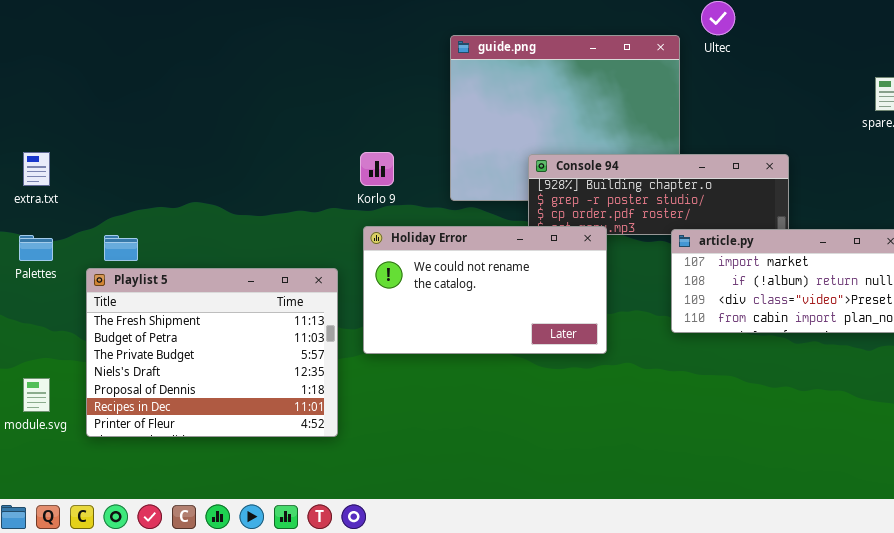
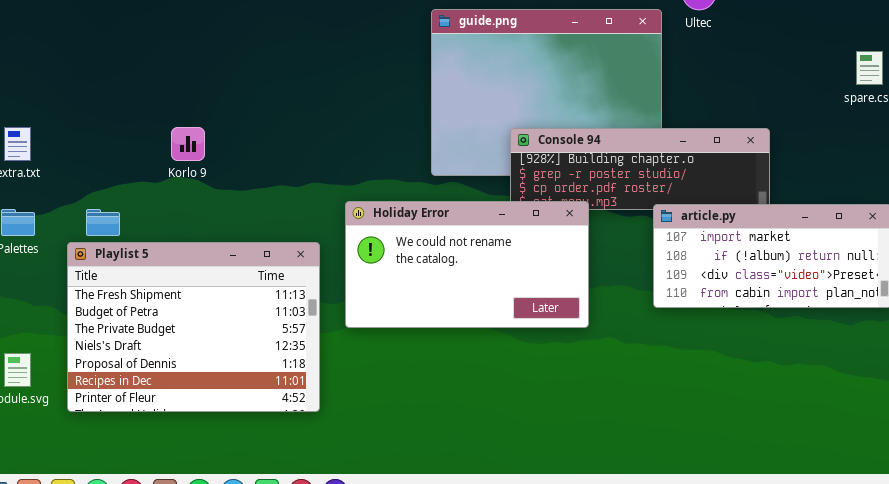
Korlo 9: [360,152,394,186] -> [171,127,205,161], moved

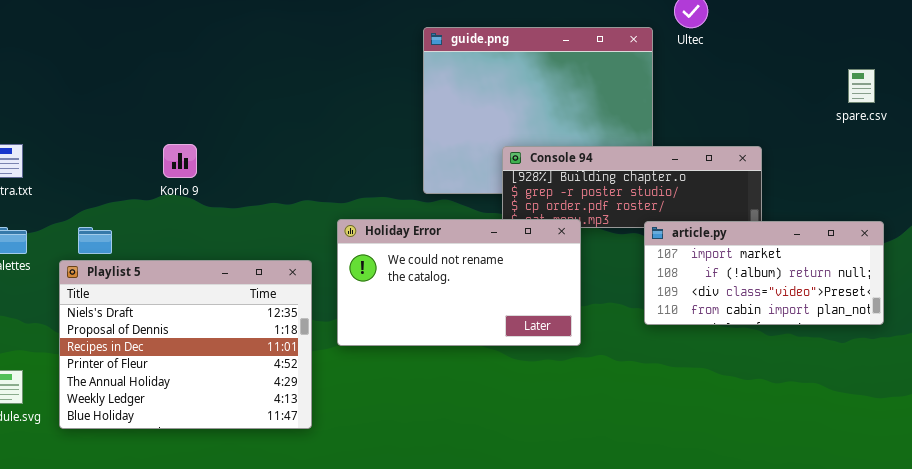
Playlist 5: [67,242,320,412] -> [59,260,312,429], scrolled down 3 rows

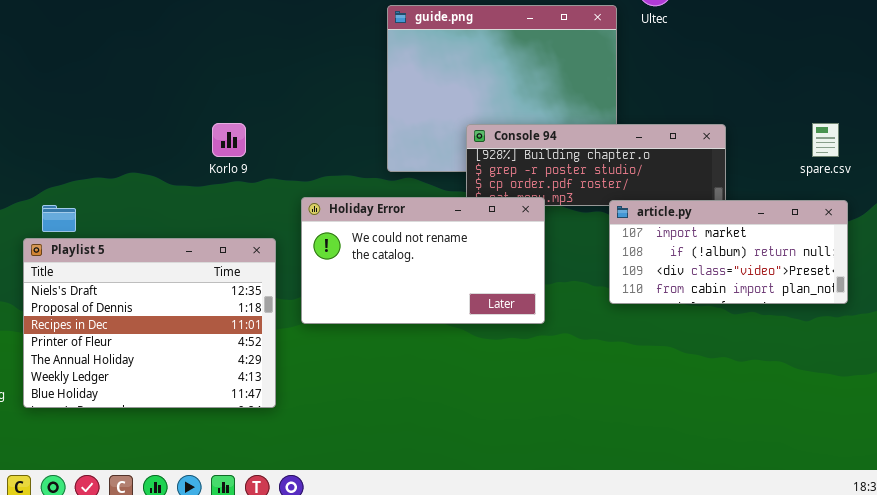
spare.csv: [848,69,875,103] -> [812,123,839,157], moved
Korlo 9: [163,144,197,178] -> [212,123,246,157], moved

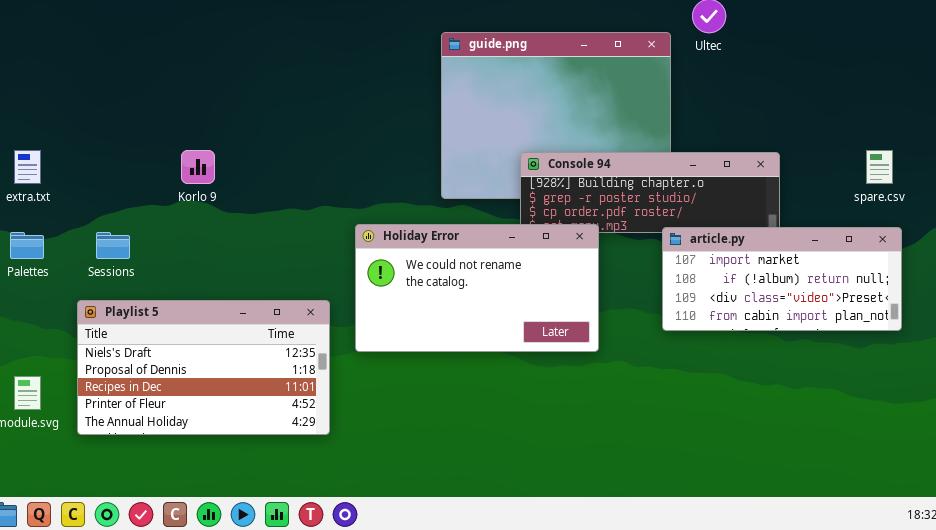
Korlo 9: [212,123,246,157] -> [181,150,215,184], moved
Playlist 5: [23,238,276,408] -> [77,300,330,435], resized

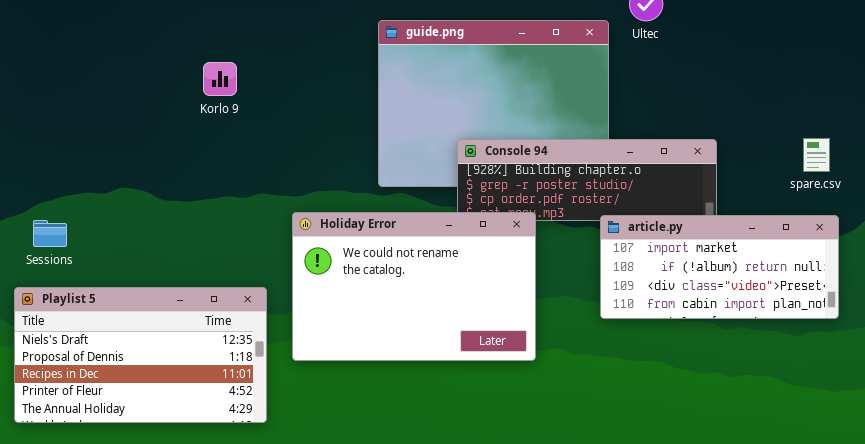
Korlo 9: [181,150,215,184] -> [203,62,237,96], moved
Holiday Error: [355,224,599,352] -> [292,212,536,361], resized

